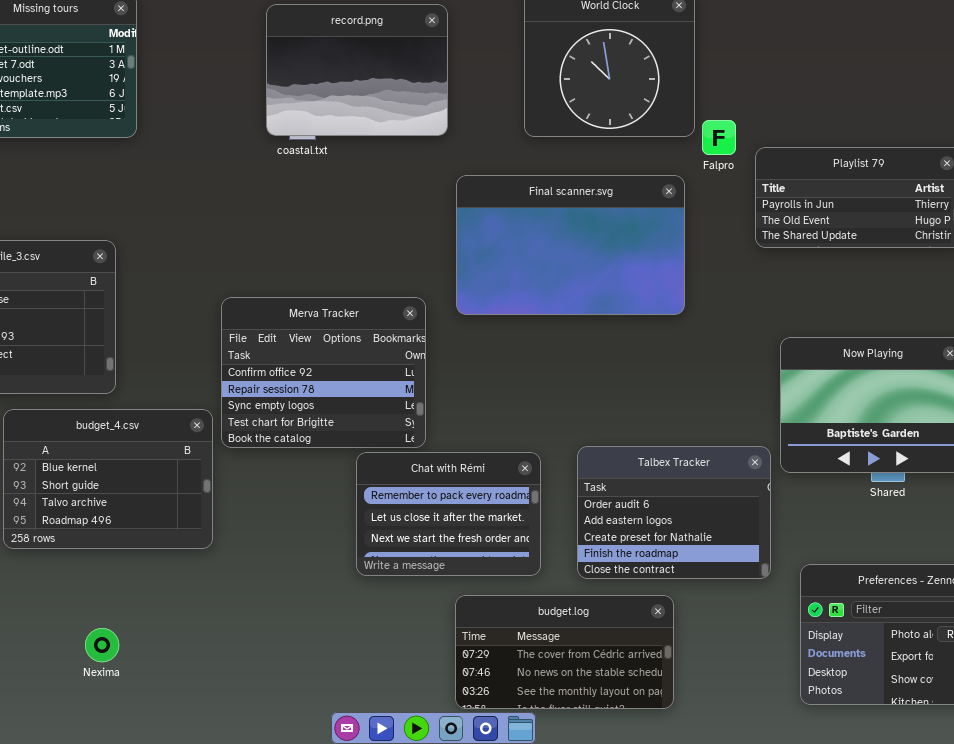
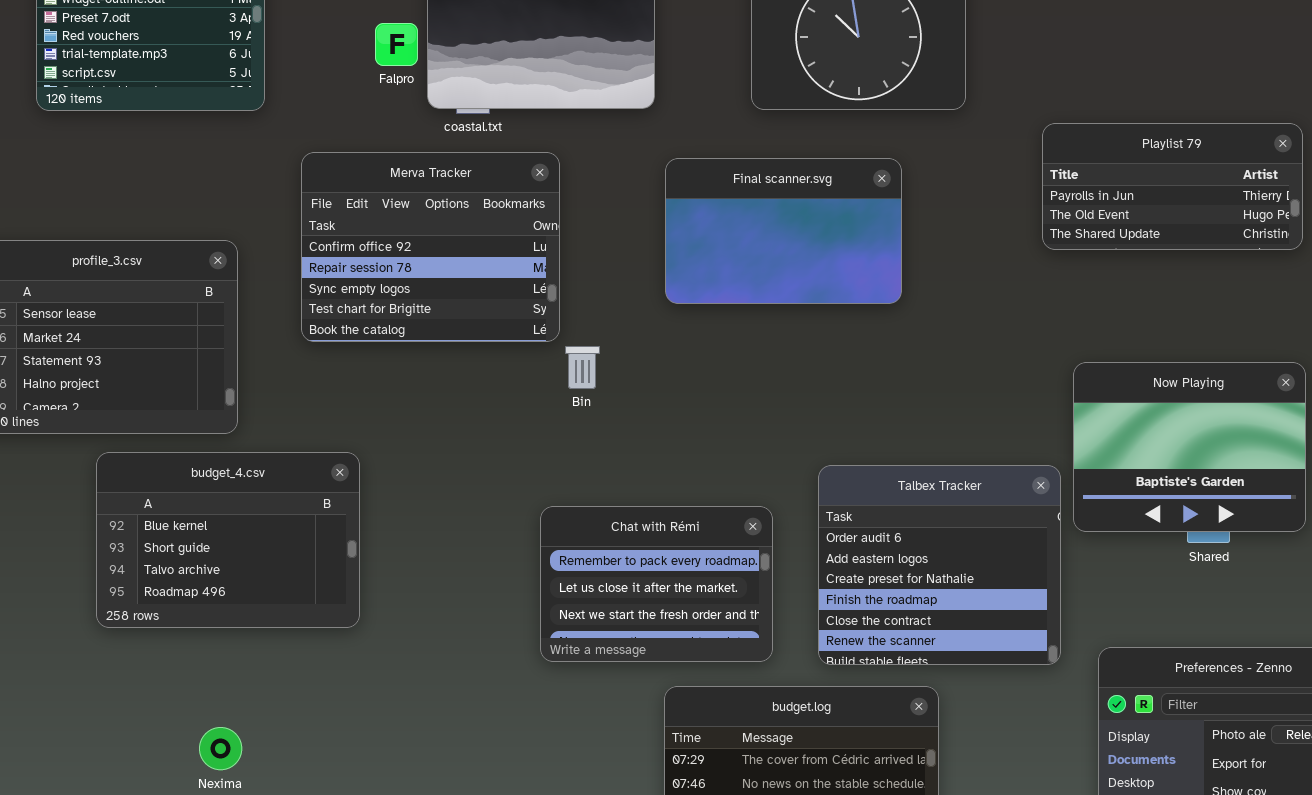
Falpro: [702,120,736,155] -> [375,23,418,66], moved
Final scanner.svg: [456,175,685,315] -> [665,158,902,304], resized
Merva Tracker: [221,297,426,448] -> [301,152,560,342], moved
Talbex Tracker: [577,446,771,579] -> [818,465,1061,665], resized

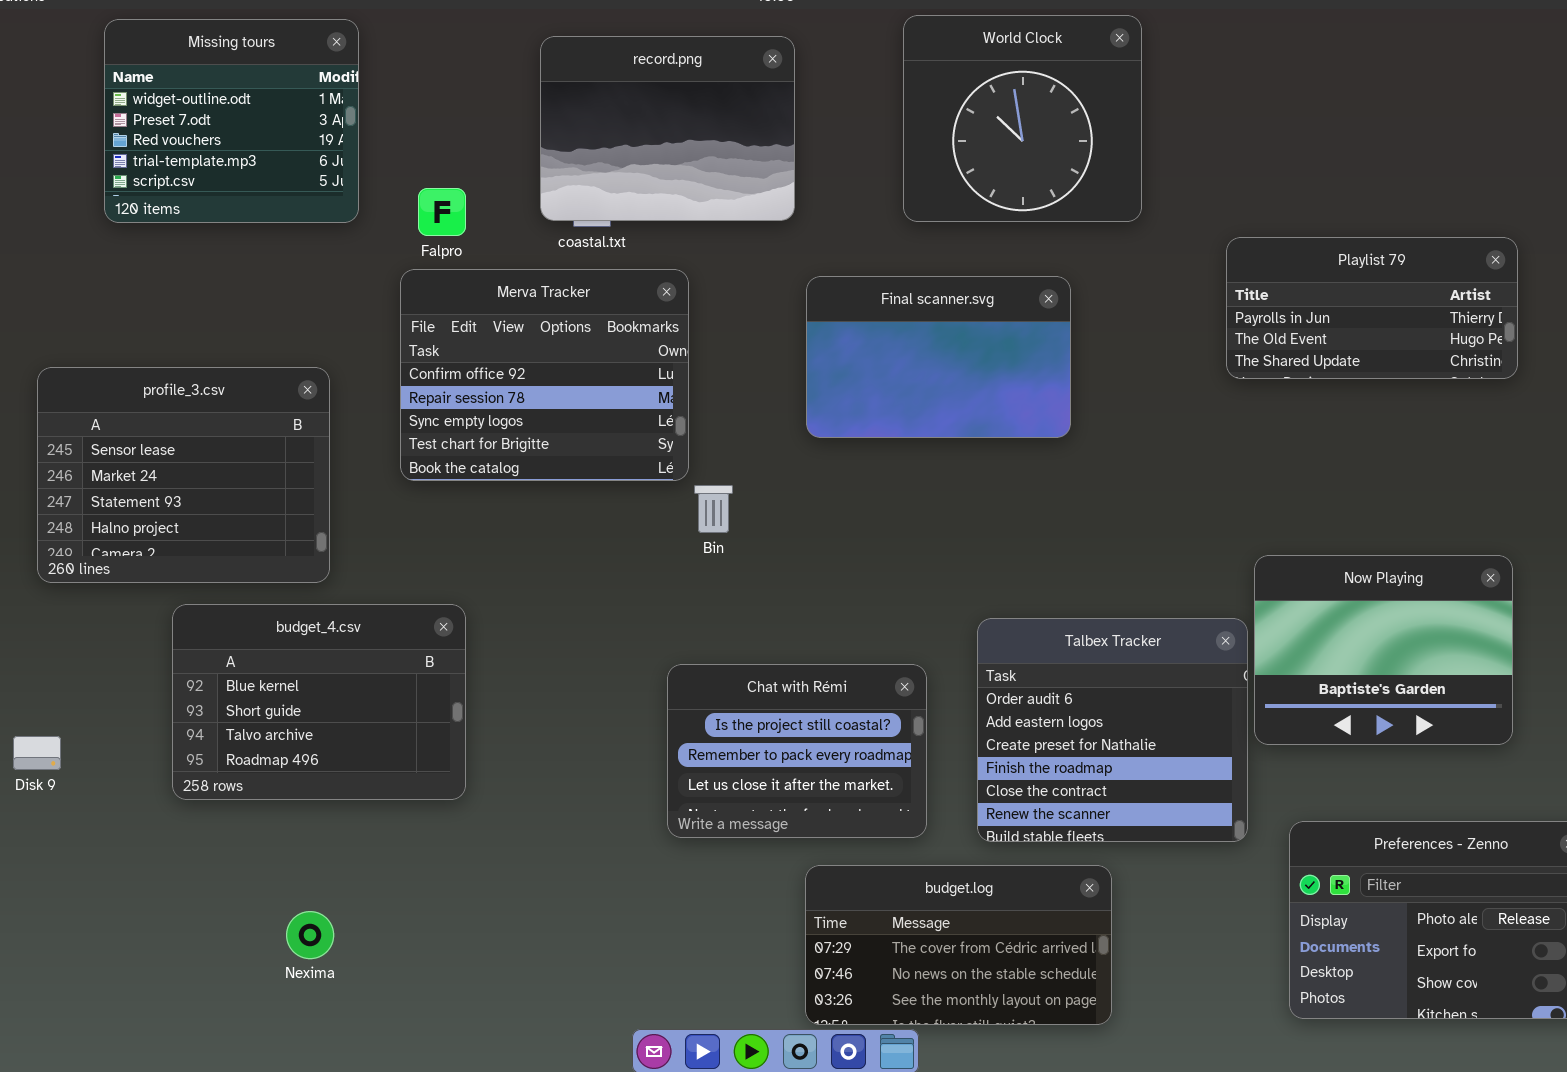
Falpro: [375,23,418,66] -> [418,188,466,236], moved
Now Playing: [1073,362,1306,532] -> [1254,555,1513,745], moved
Chat with Rémi: [540,506,773,662] -> [667,664,927,838], scrolled up 1 row

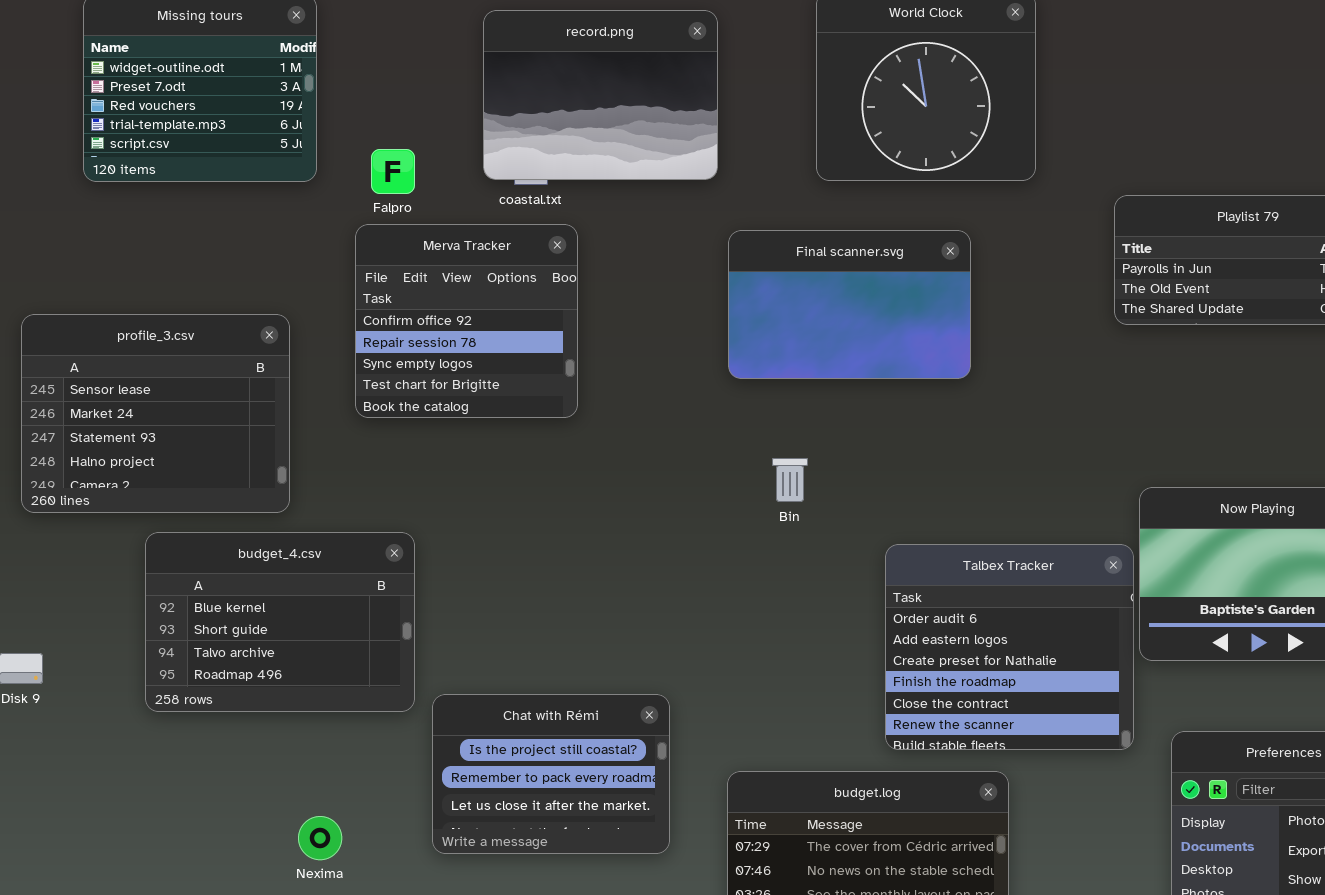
Merva Tracker: [400,269,689,481] -> [355,224,578,418], resized
Bin: [694,485,733,533] -> [772,458,808,502], moved
Chat with Rémi: [667,664,927,838] -> [432,694,670,854], moved
Nexima: [286,911,334,959] -> [298,816,342,860], moved

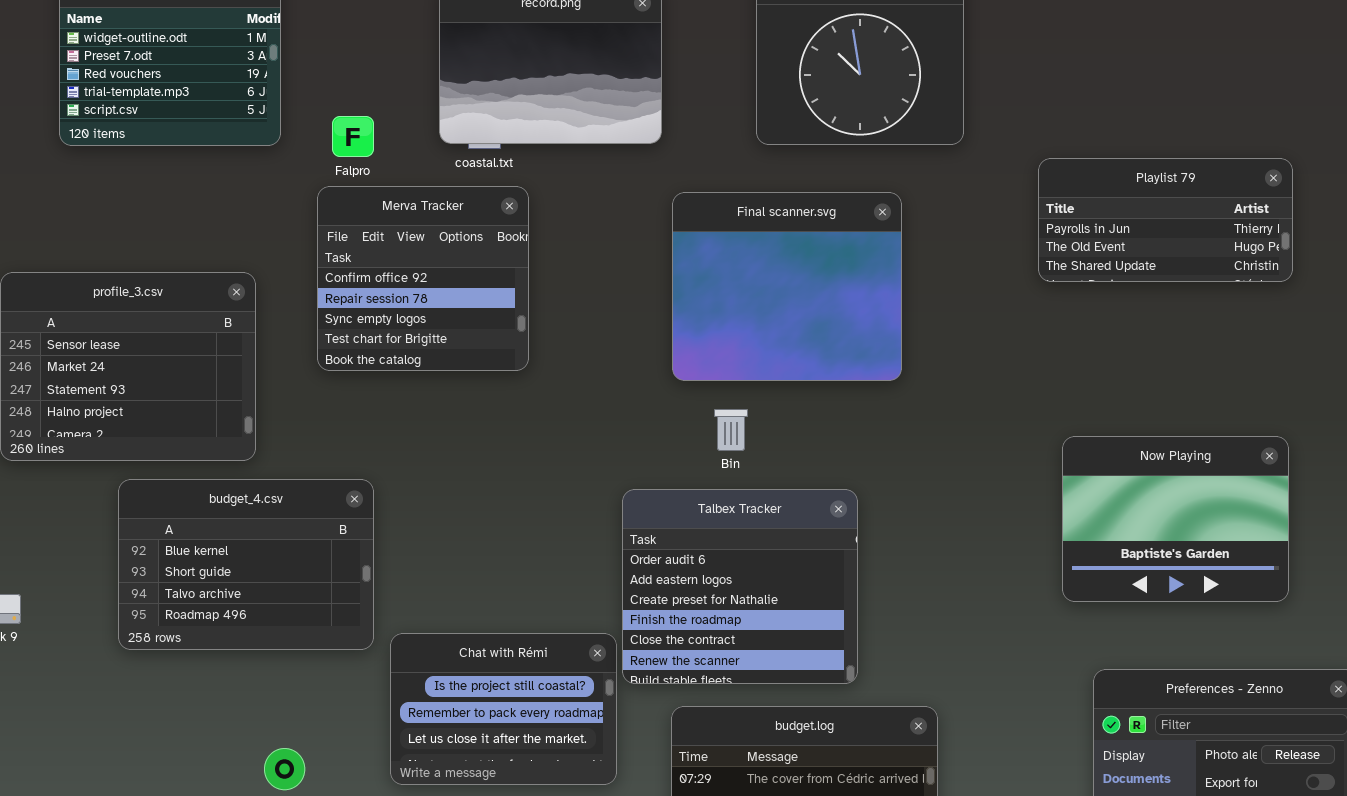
Final scanner.svg: [728,230,971,379] -> [672,192,902,381], resized
Talbex Tracker: [885,544,1134,750] -> [622,489,858,684], moved

